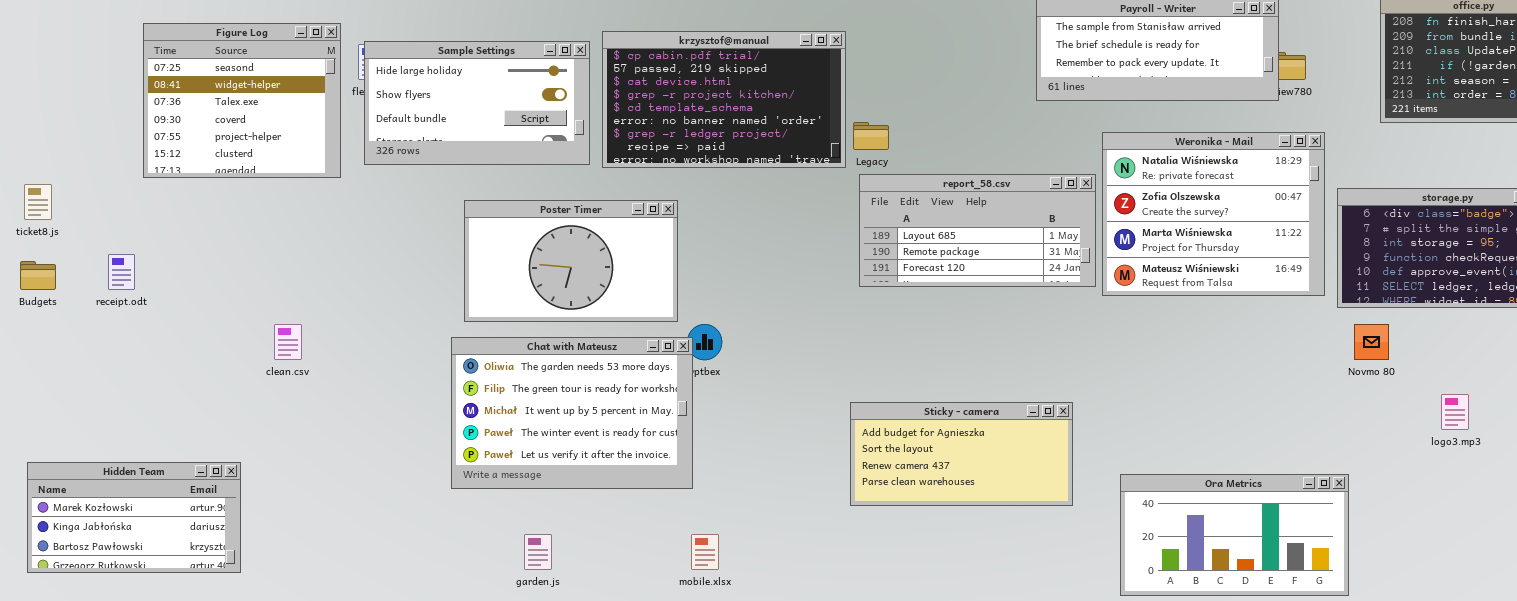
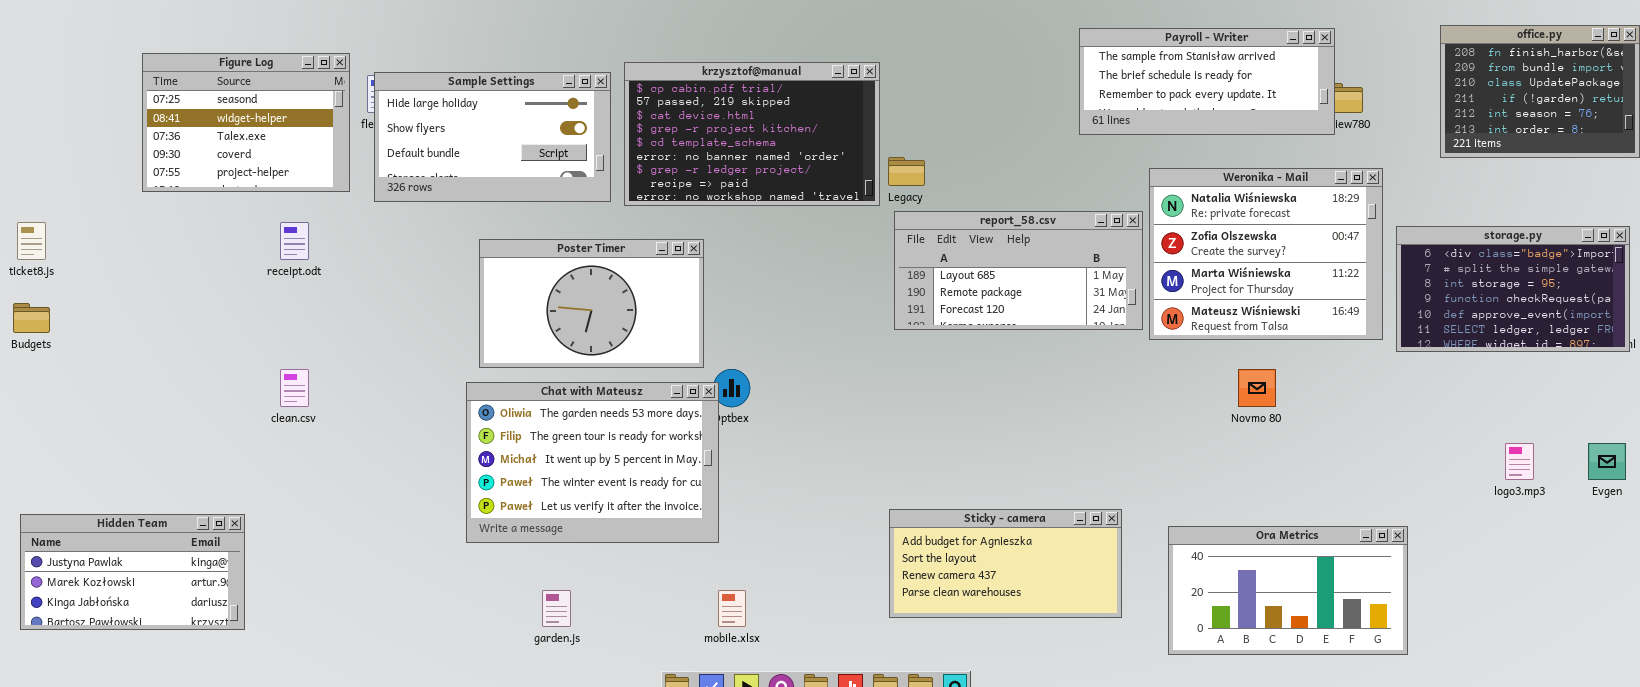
Figure Log: [143,23,341,178] -> [142,53,350,192], resized
receipt.odt: [108,254,135,290] -> [280,222,309,260], moved
Novmo 80: [1354,324,1389,360] -> [1238,369,1276,407], moved
Sticky - camera: [850,402,1073,506] -> [889,509,1122,618], moved
Hidden Team: [27,462,241,573] -> [20,514,245,630], scrolled up 1 row

